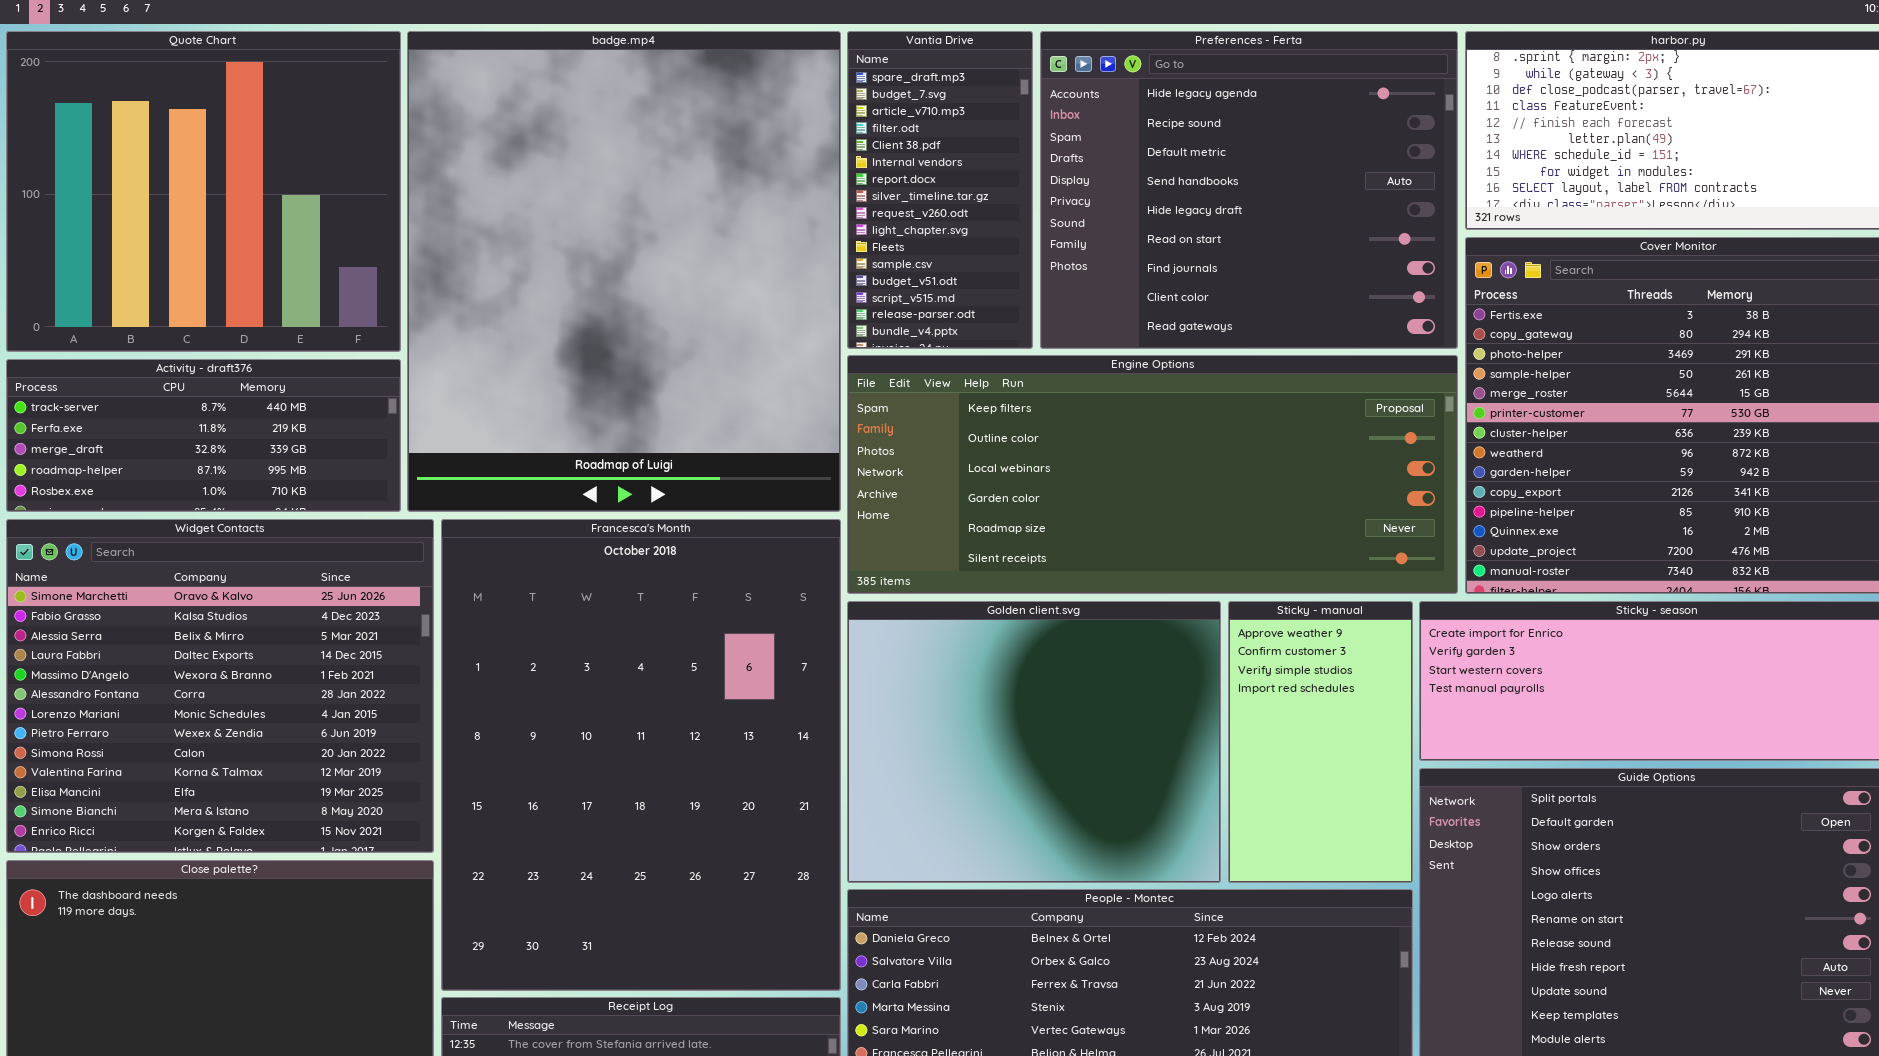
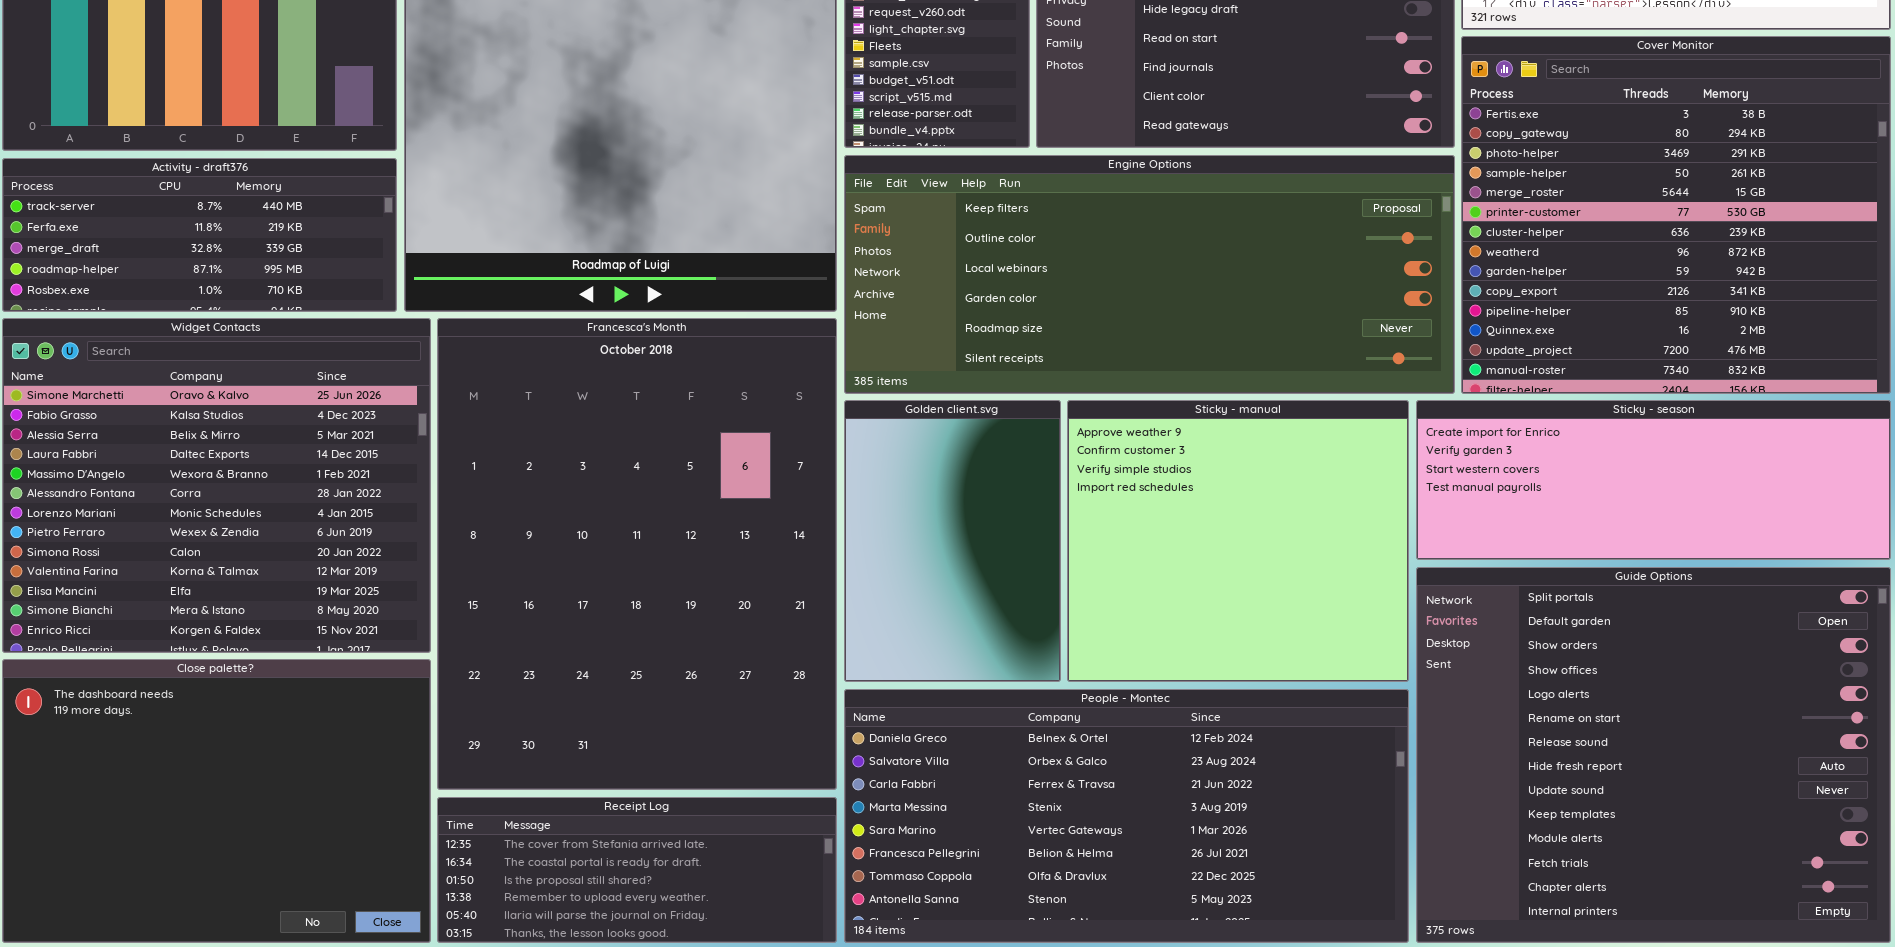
Golden client.svg: [847,601,1221,883] -> [844,400,1061,682], resized
Sticky - manual: [1228,601,1413,883] -> [1067,400,1409,682], resized

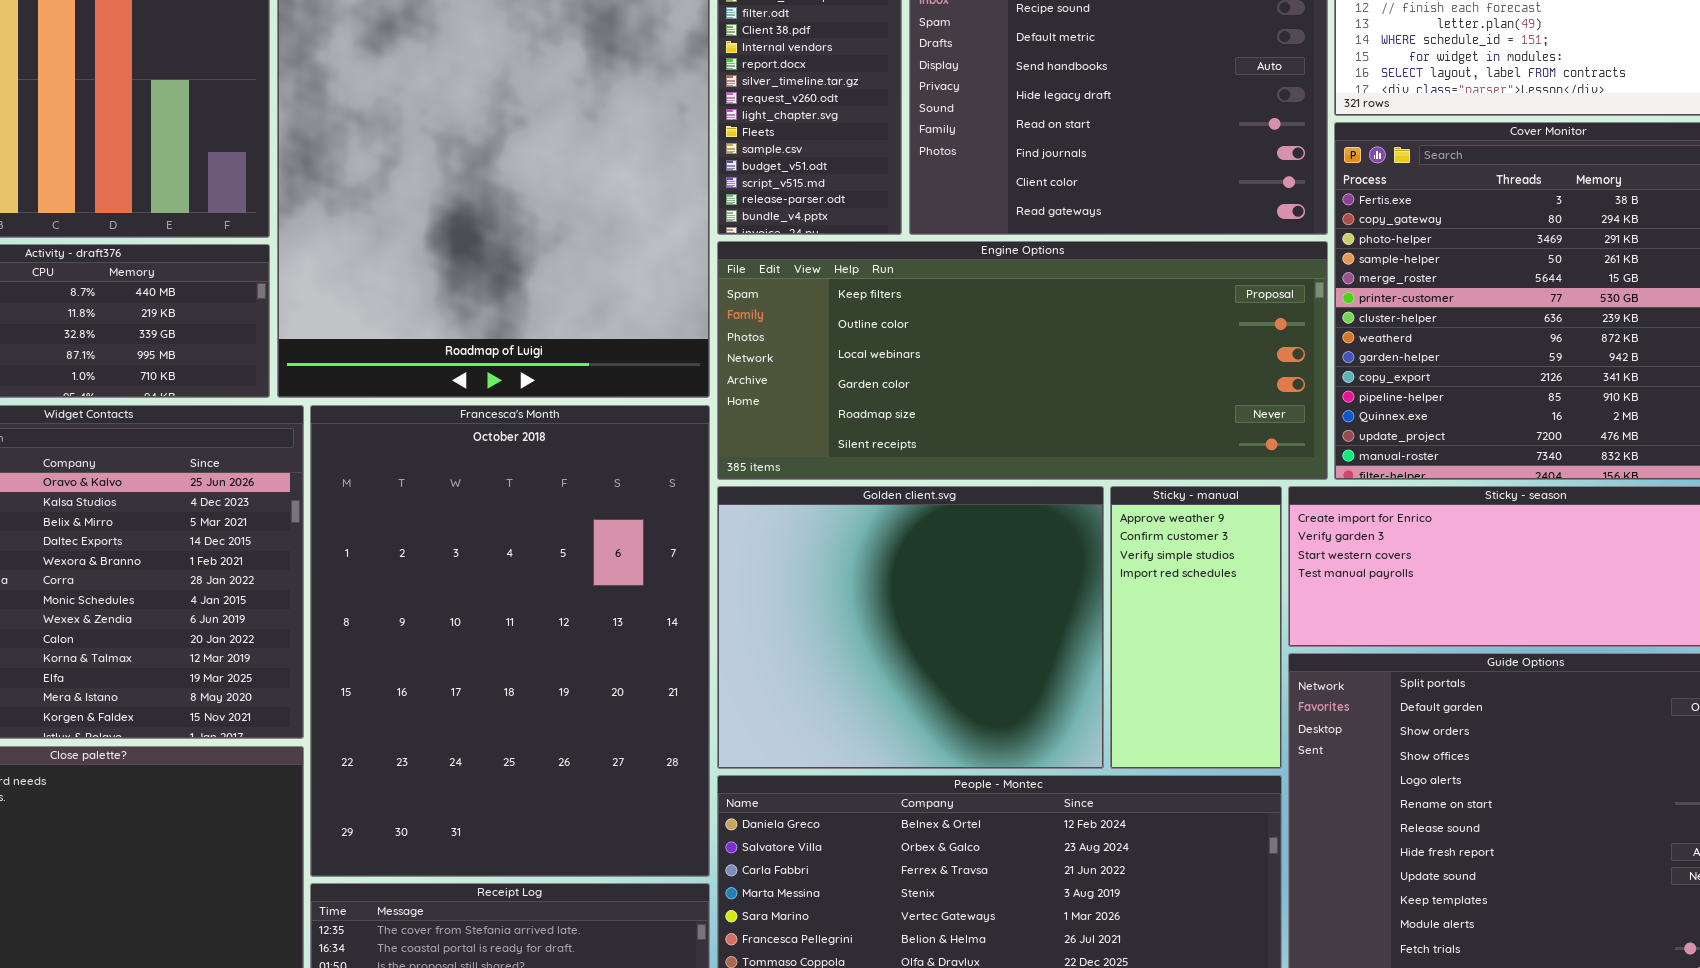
Golden client.svg: [844,400,1061,682] -> [717,486,1104,769], resized
Sticky - manual: [1067,400,1409,682] -> [1110,486,1282,769], resized

